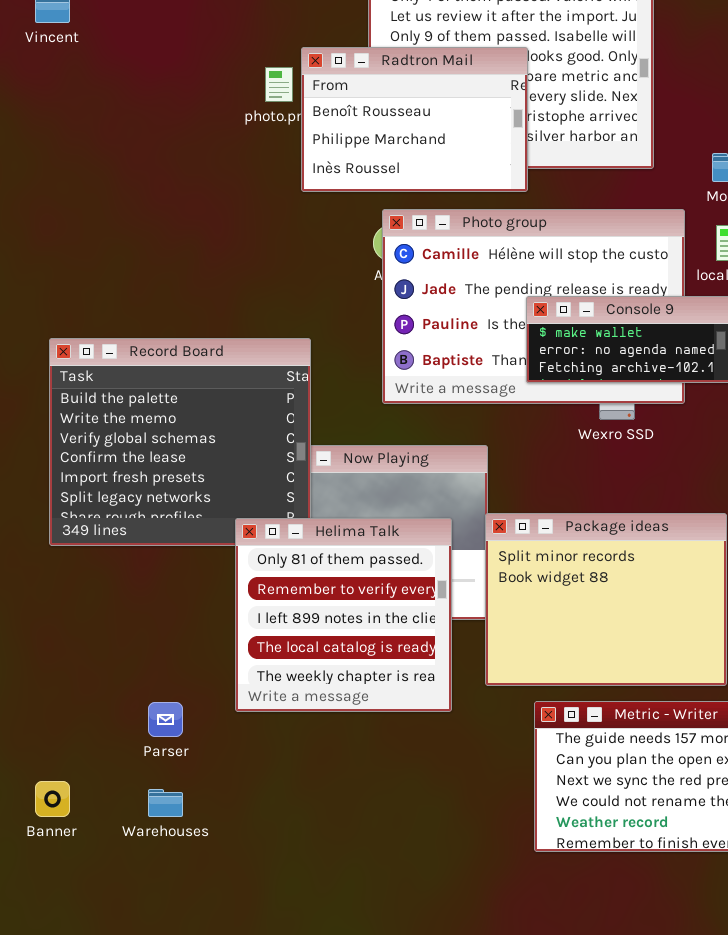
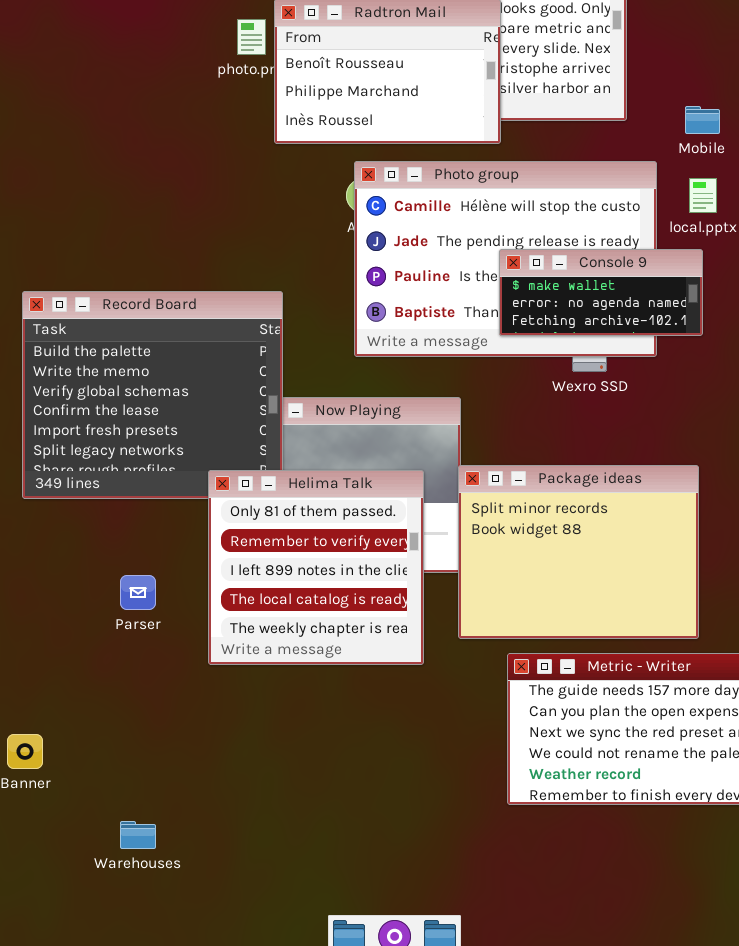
Parser: [148,702,183,737] -> [120,575,156,610], moved
Warehouses: [148,789,183,817] -> [120,821,156,849], moved

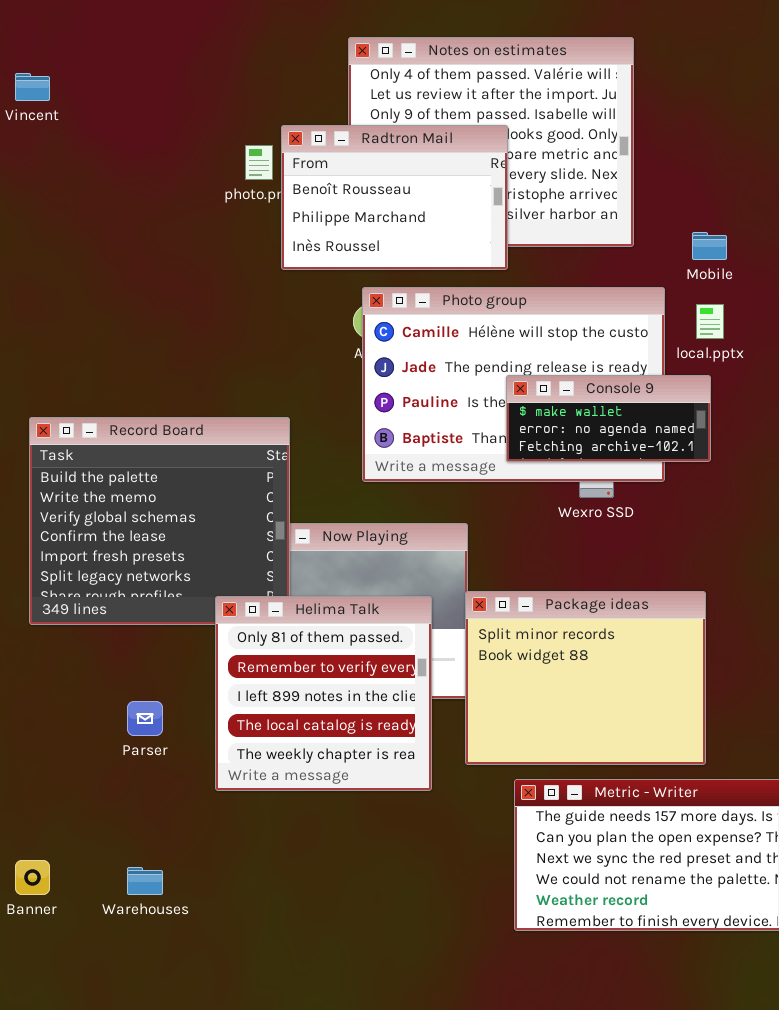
Warehouses: [120,821,156,849] -> [127,867,163,895], moved

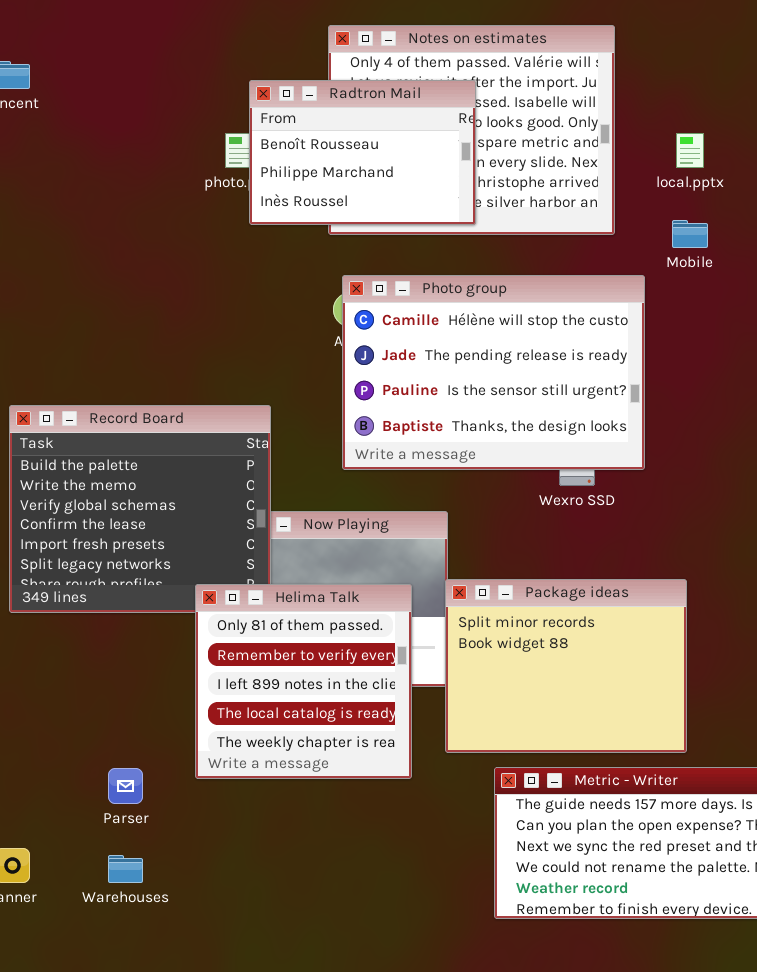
Radtron Mail: [281,125,508,270] -> [249,80,476,225], moved
local.pptx: [696,304,724,339] -> [676,133,704,168], moved
Console 9: [506,375,711,462] -> none, closed
Parser: [127,701,163,736] -> [108,768,143,804], moved

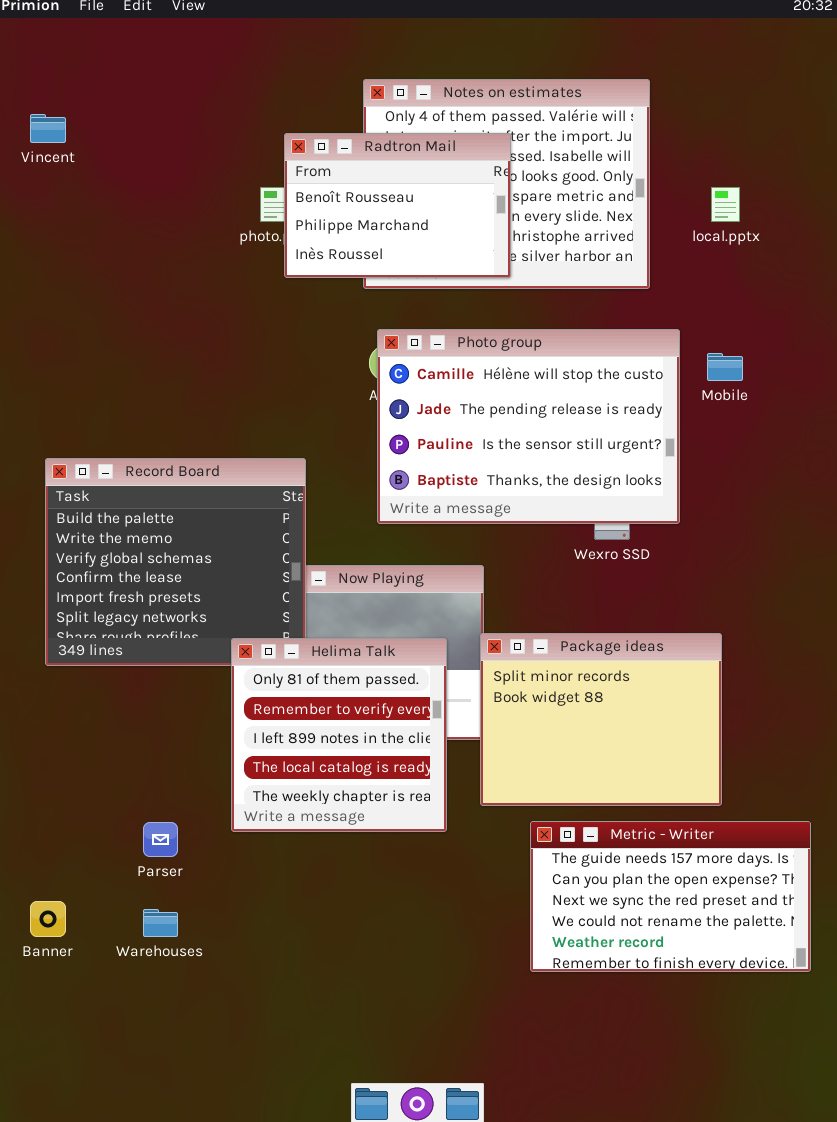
Mobile: [672,220,708,248] -> [707,353,743,381], moved

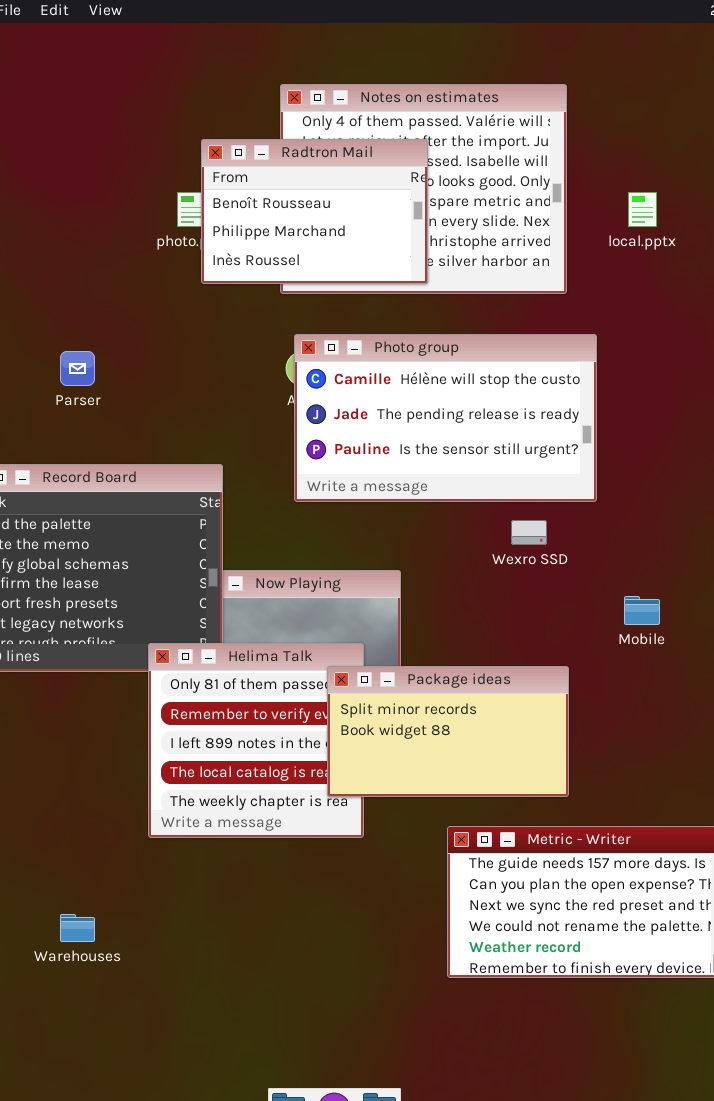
Photo group: [377,329,680,524] -> [294,334,597,502], resized
Mobile: [707,353,743,381] -> [624,596,660,625], moved
Package ideas: [480,633,722,806] -> [327,666,569,797], moved, resized
Parser: [143,822,178,857] -> [60,351,95,386], moved

